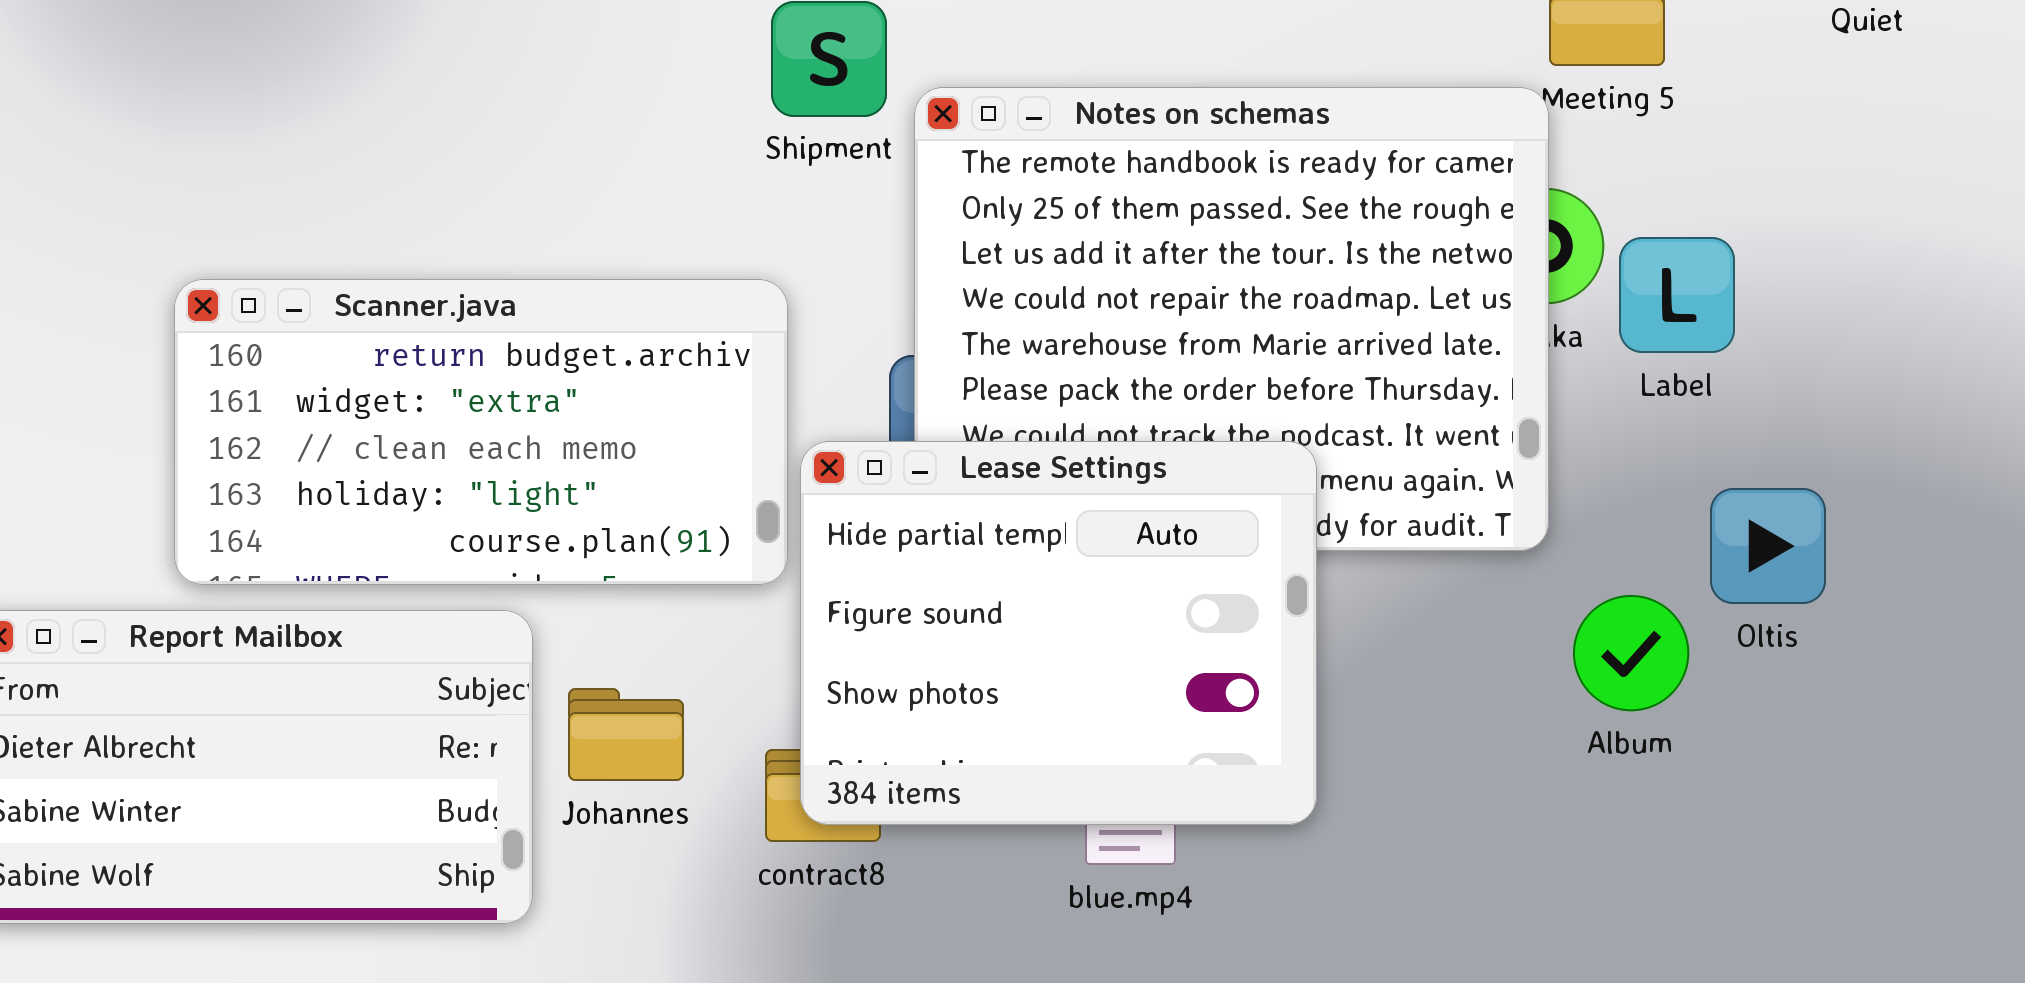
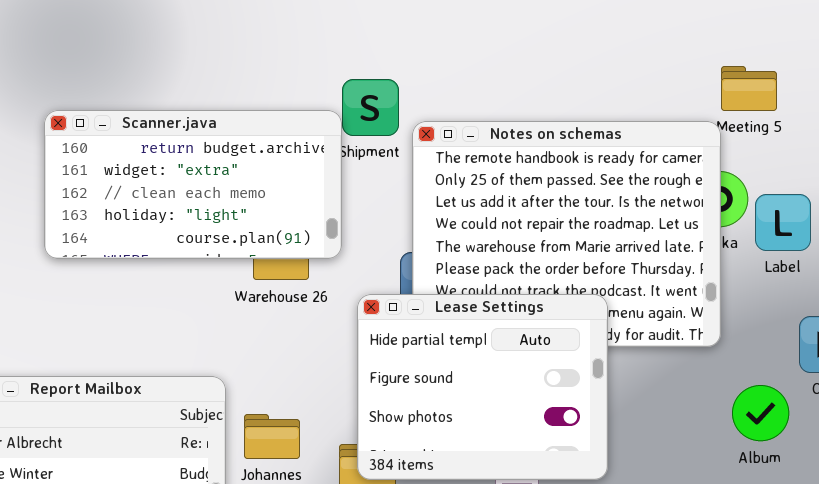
Scanner.java: [174,279,788,585] -> [44,110,342,259], moved
Album: [1573,595,1689,711] -> [732,385,789,441], moved

